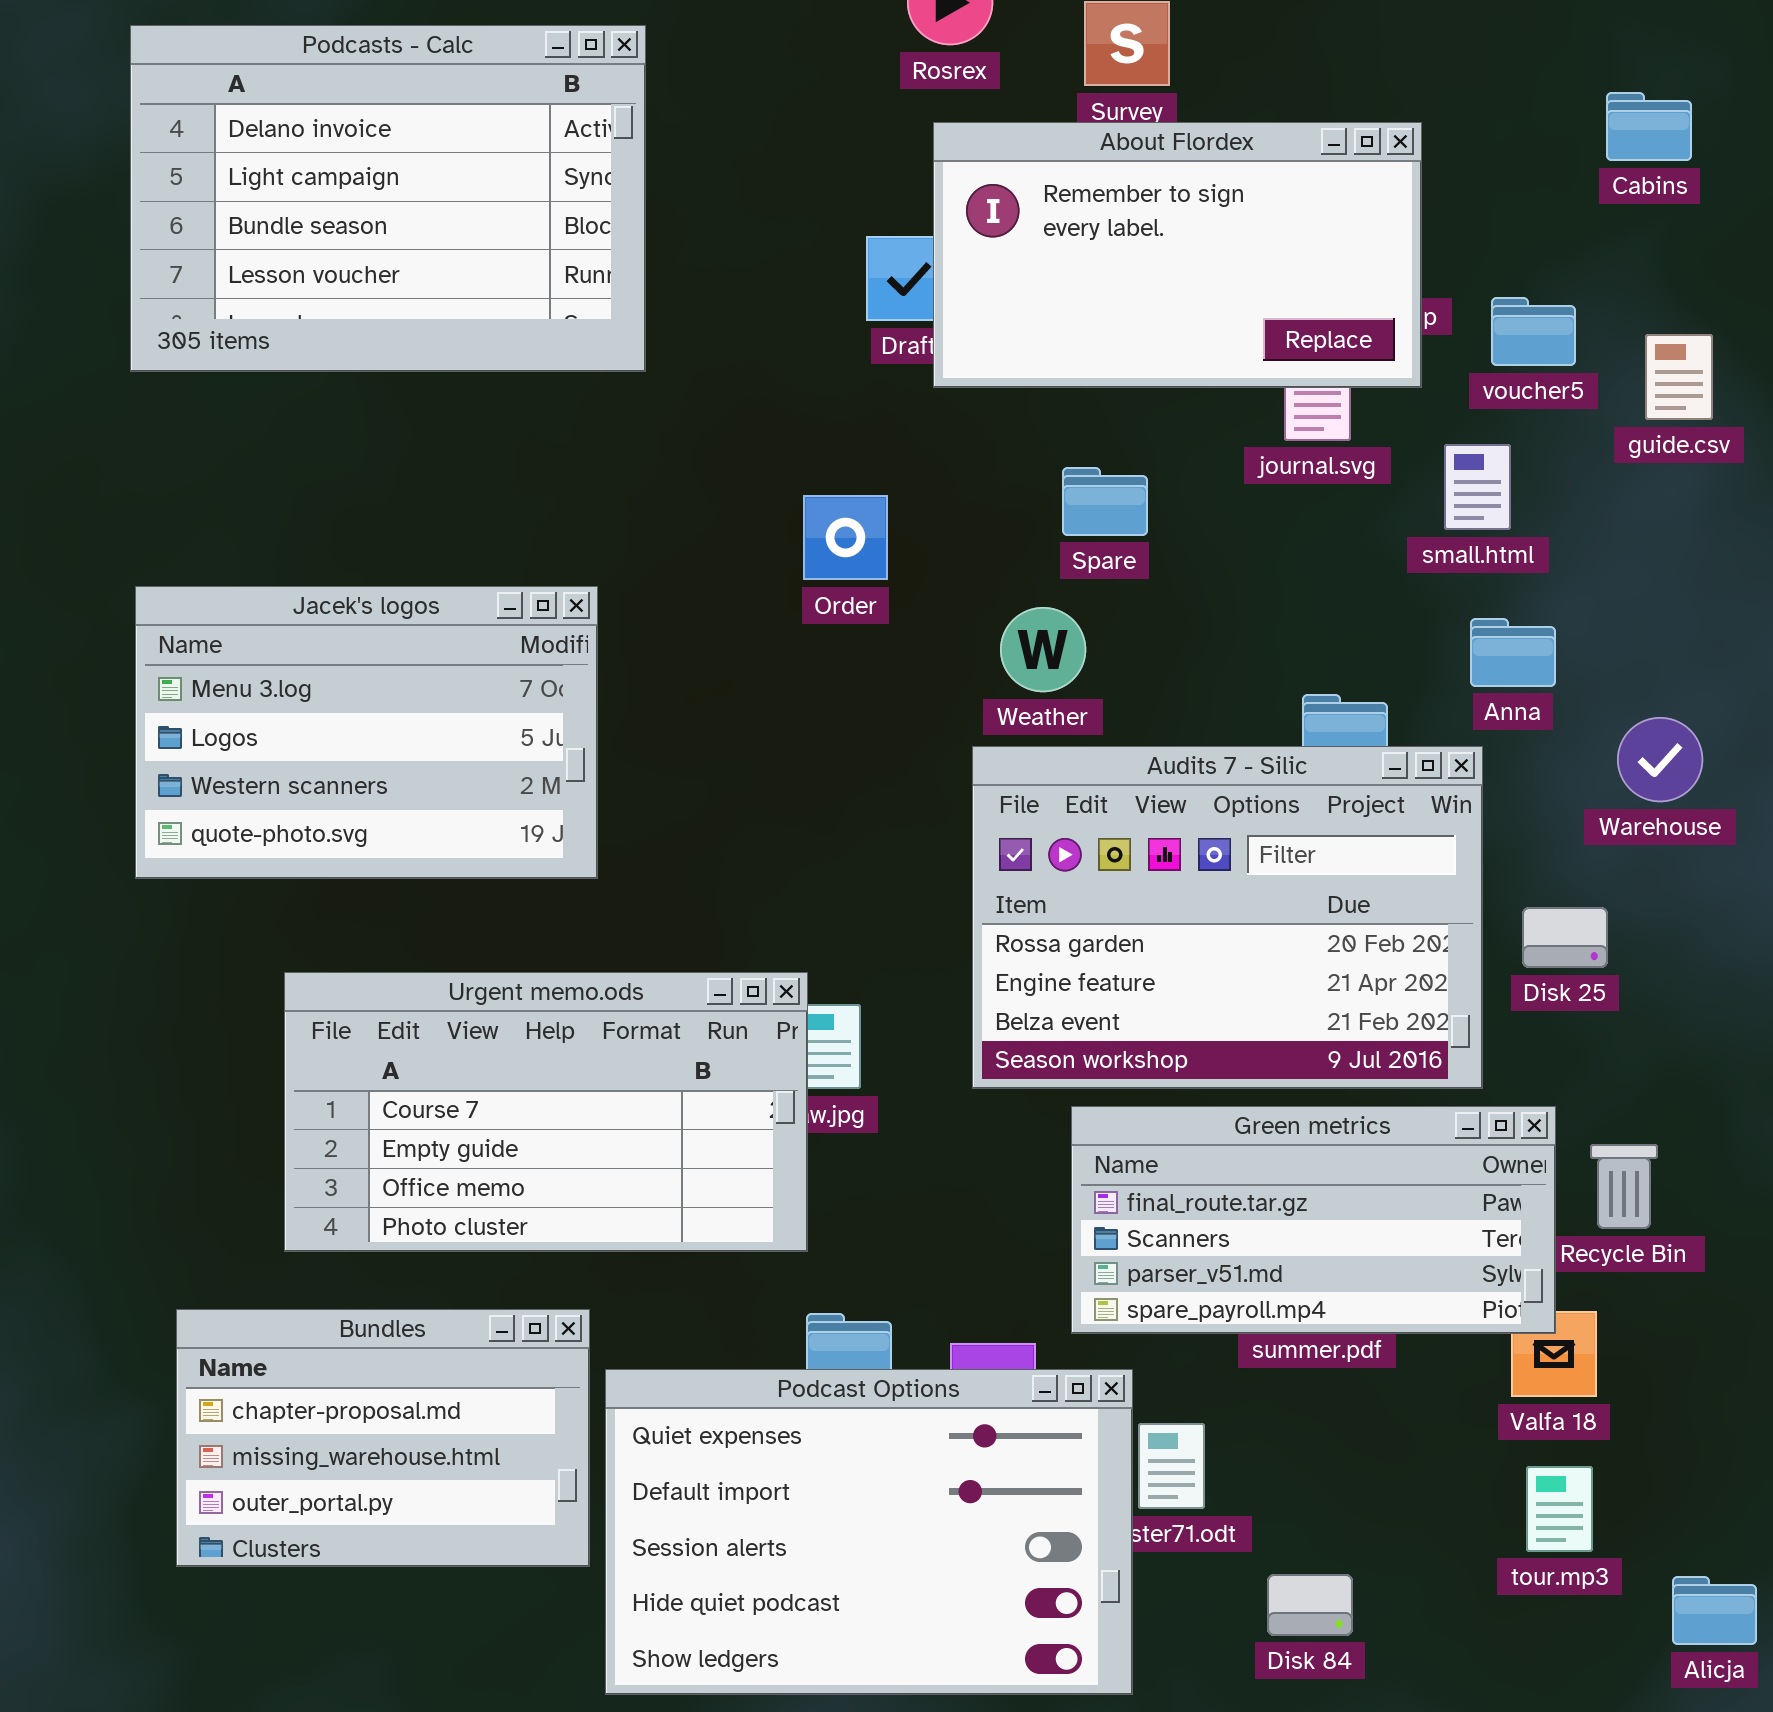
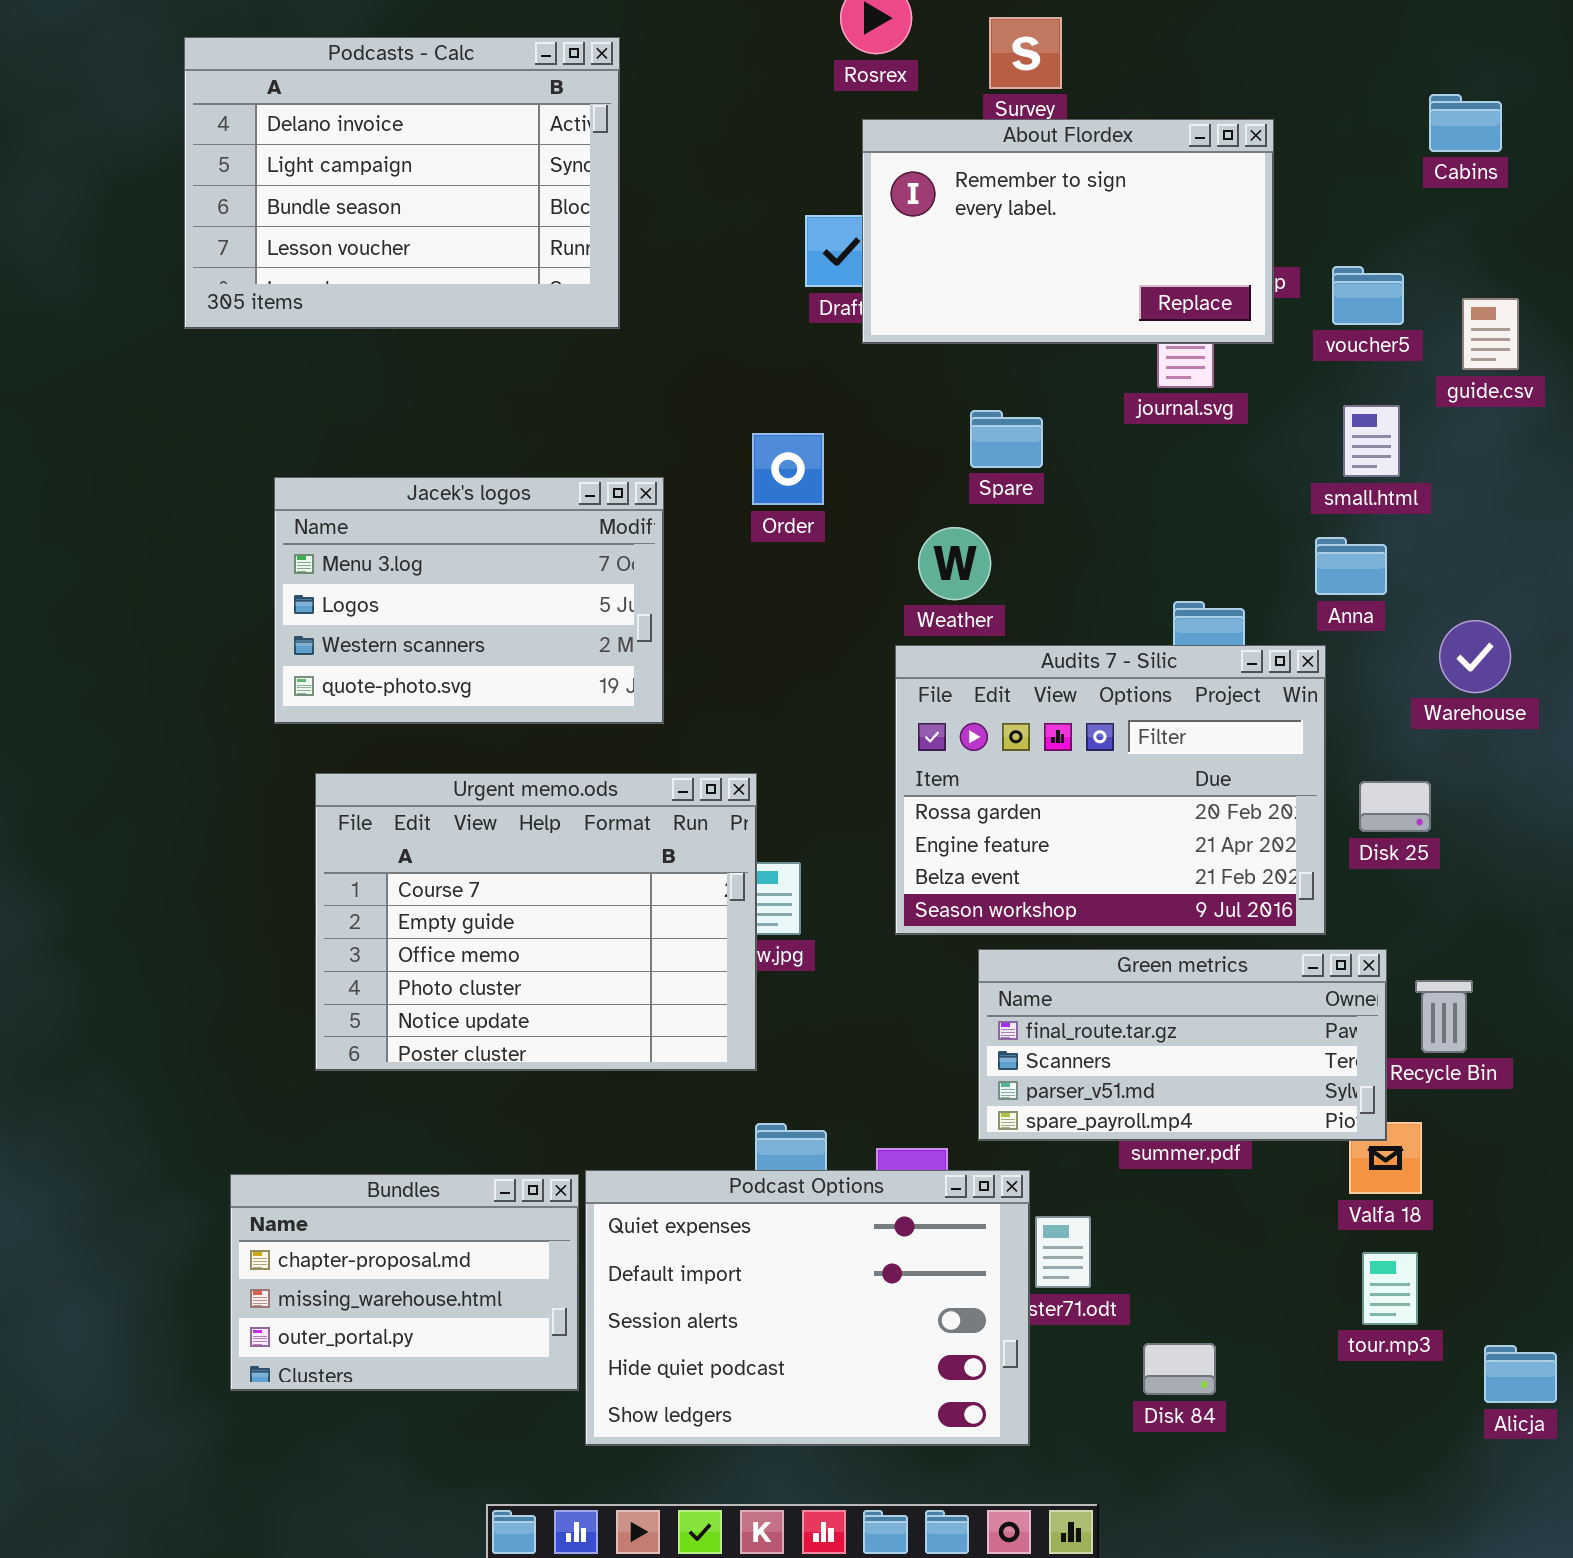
small.html: [1444,444,1511,530] -> [1343,405,1400,477], moved
Jacek's logos: [135,586,598,879] -> [274,477,664,724], moved
Urgent memo.ods: [284,972,808,1252] -> [315,773,757,1071], resized
Bundles: [176,1309,590,1567] -> [230,1174,579,1391], moved

